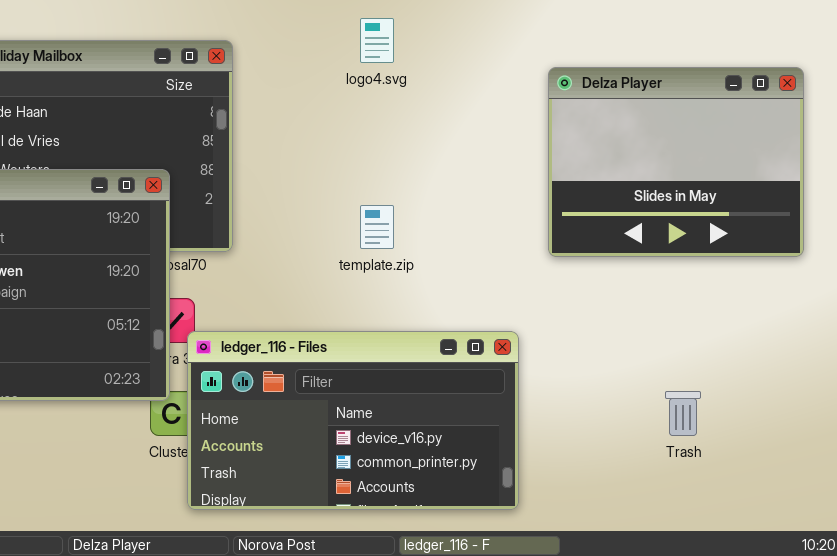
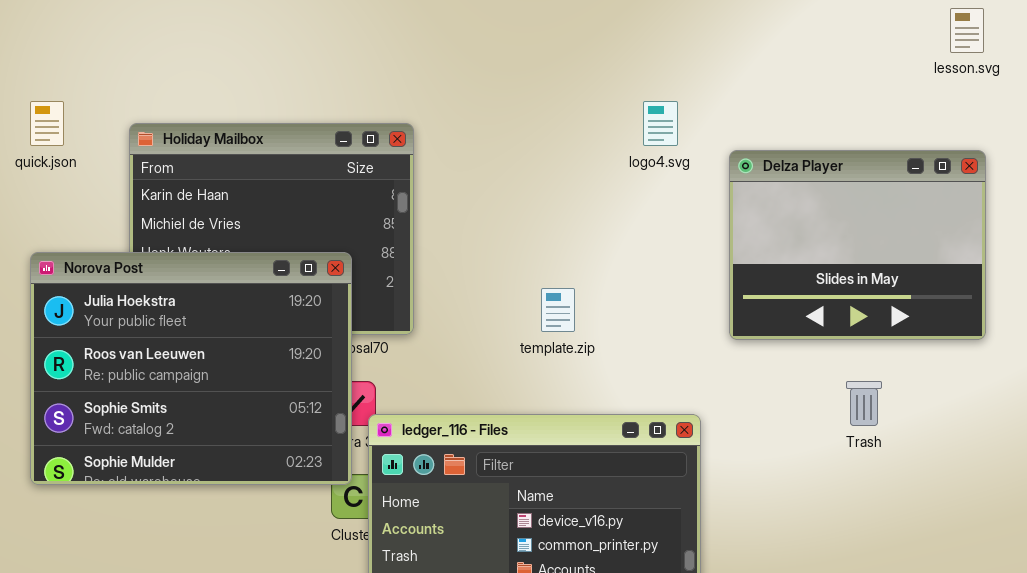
logo4.svg: [360,18,394,63] -> [643,101,678,146], moved
Trash: [665,391,701,436] -> [846,381,882,426], moved

